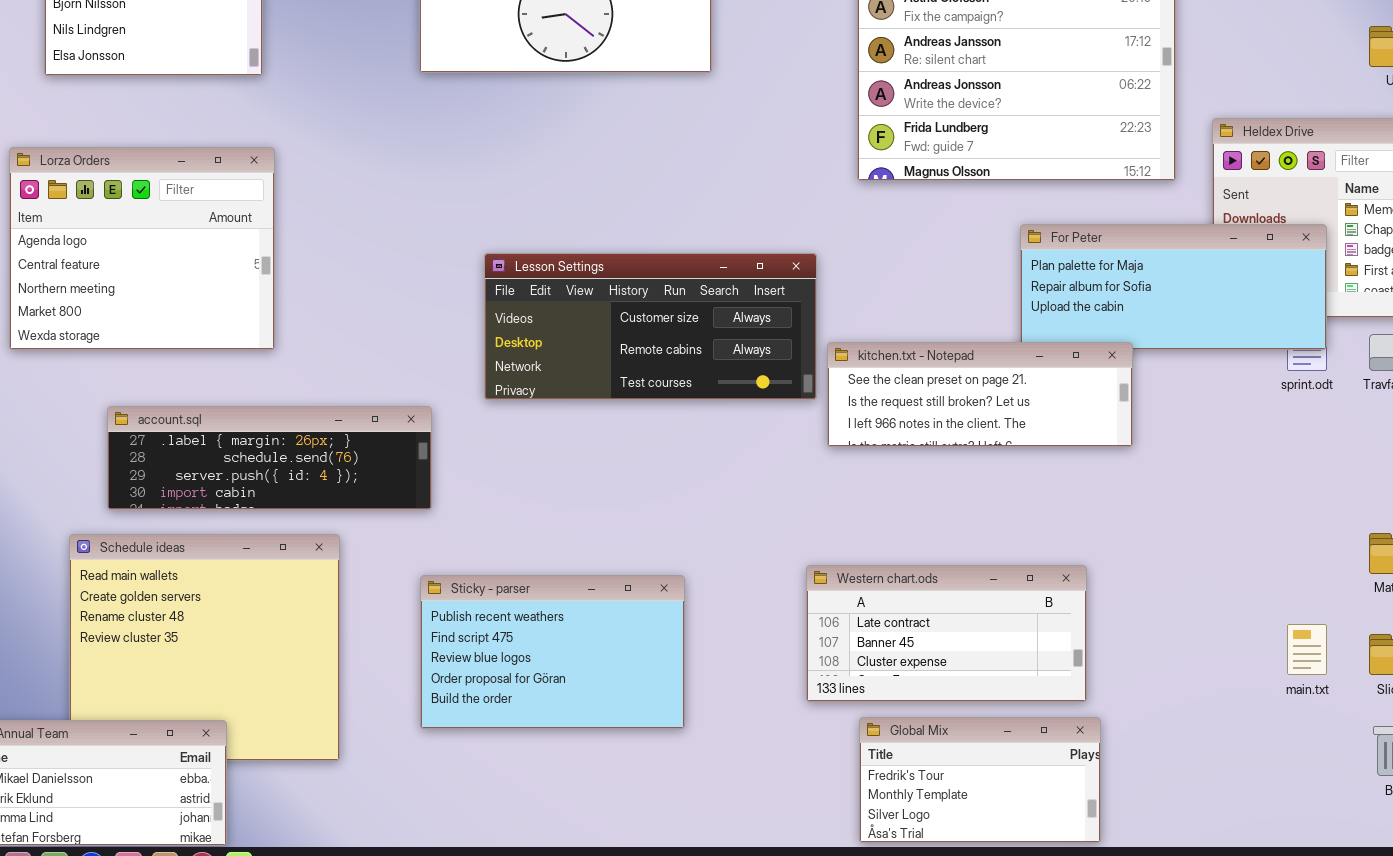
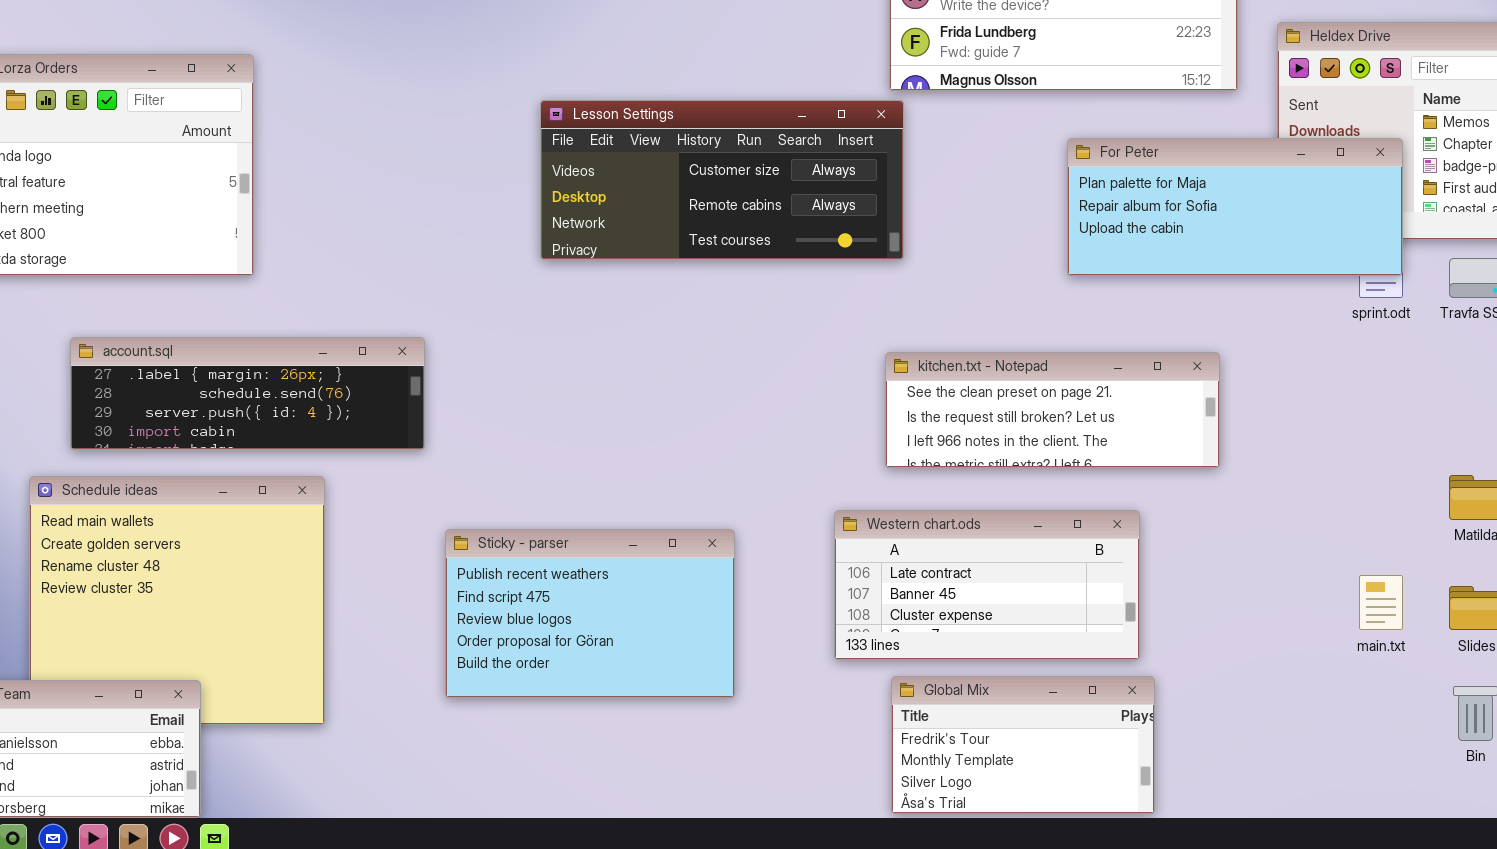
Lesson Settings: [484,253,817,400] -> [540,100,904,260], moved
kitchen.txt - Notepad: [827,342,1133,447] -> [885,352,1220,468], moved
Sticky - parser: [420,575,685,729] -> [445,529,735,698], moved

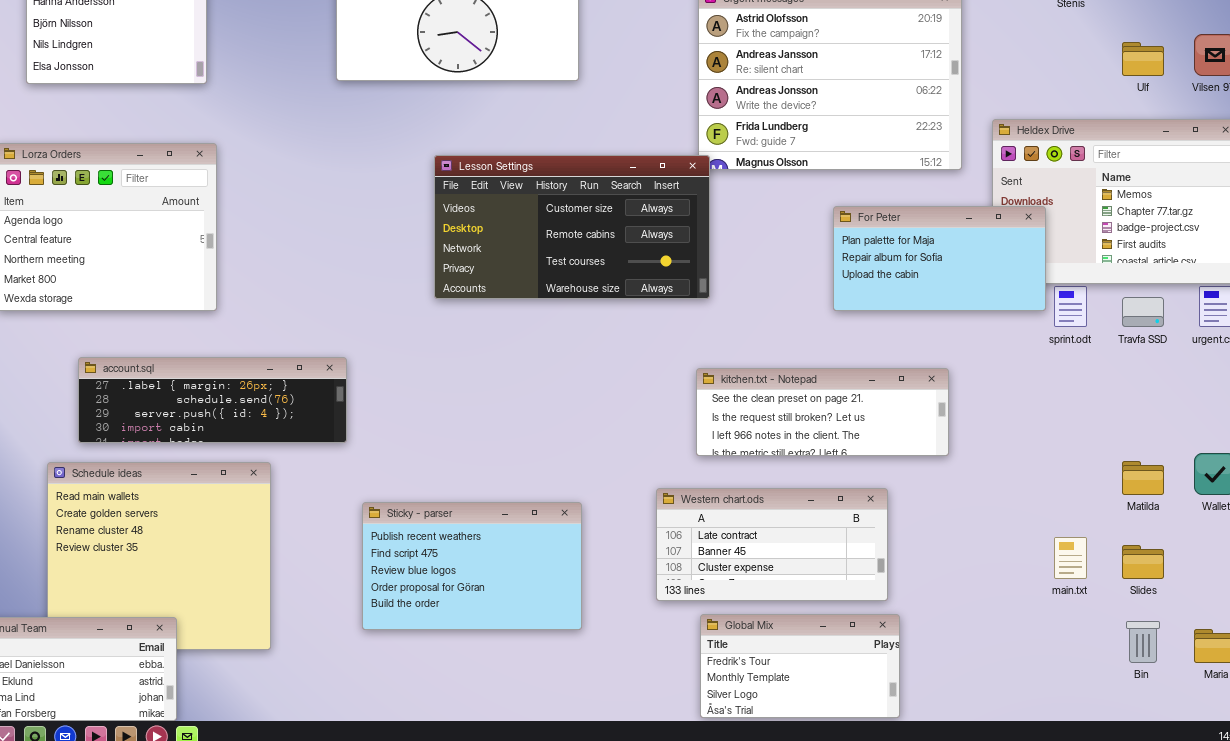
Lesson Settings: [540,100,904,260] -> [434,155,710,299], resized
For Peter: [1067,138,1403,276] -> [833,206,1046,311], resized

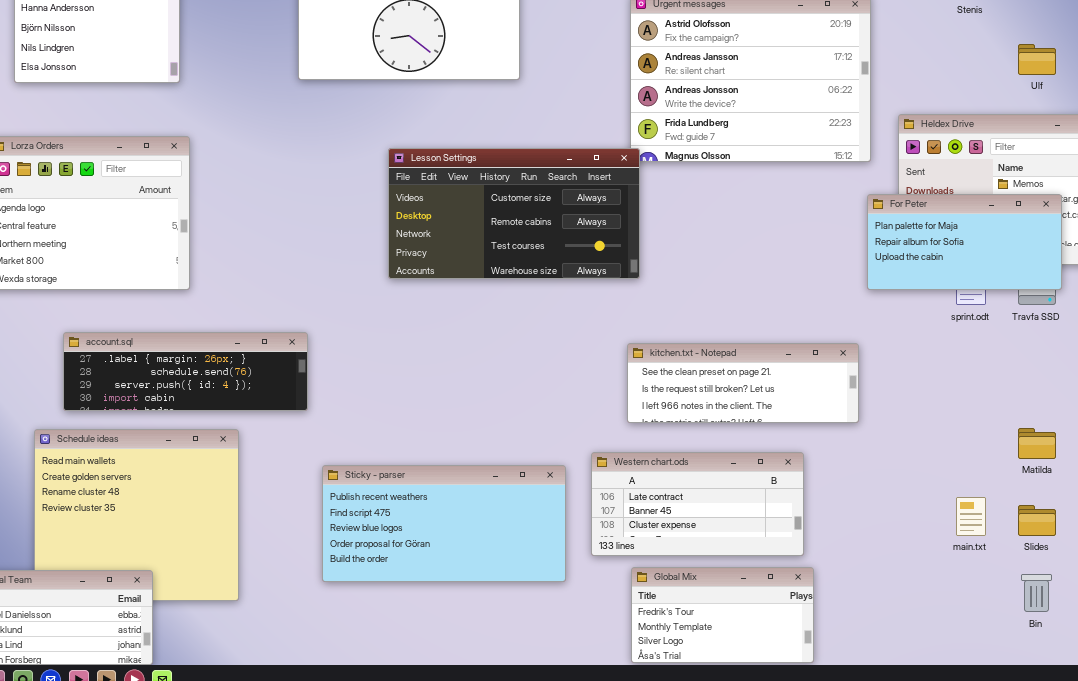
For Peter: [833,206,1046,311] -> [867,194,1062,290], moved
Sticky - parser: [362,502,582,630] -> [322,465,566,582], resized

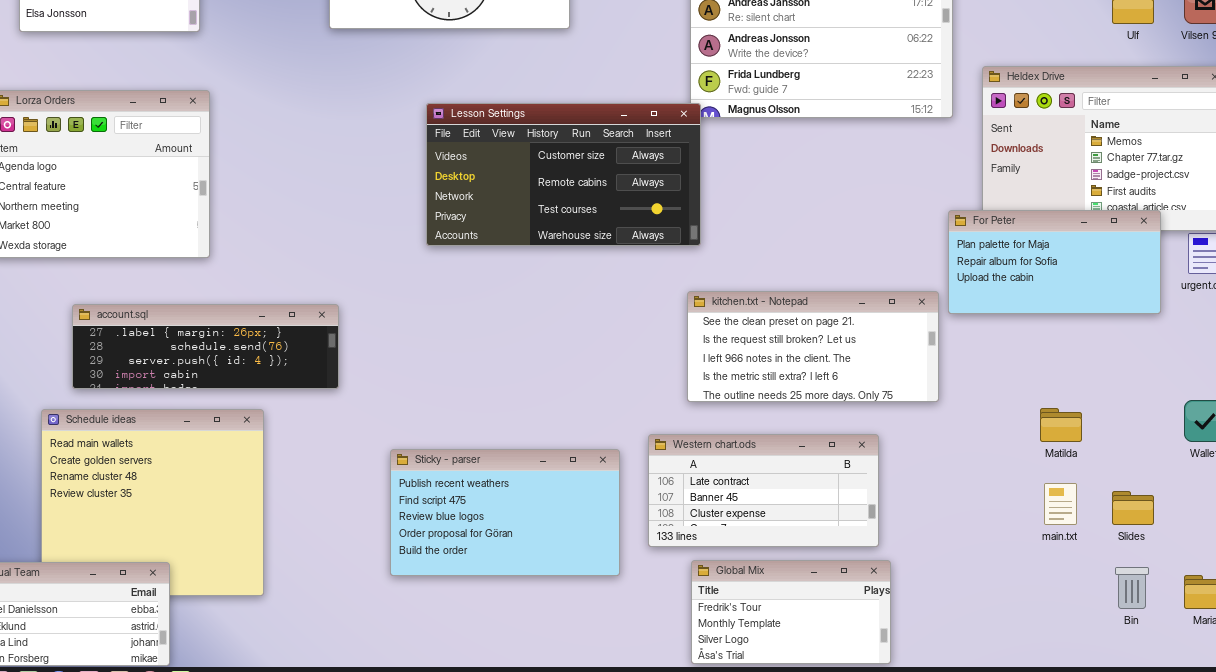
For Peter: [867,194,1062,290] -> [948,210,1161,314], moved
kitchen.txt - Notepad: [627,343,859,423] -> [687,291,939,402], resized
Matilda: [1018,428,1056,459] -> [1040,408,1082,442], moved
Sticky - parser: [322,465,566,582] -> [390,449,620,576], resized

